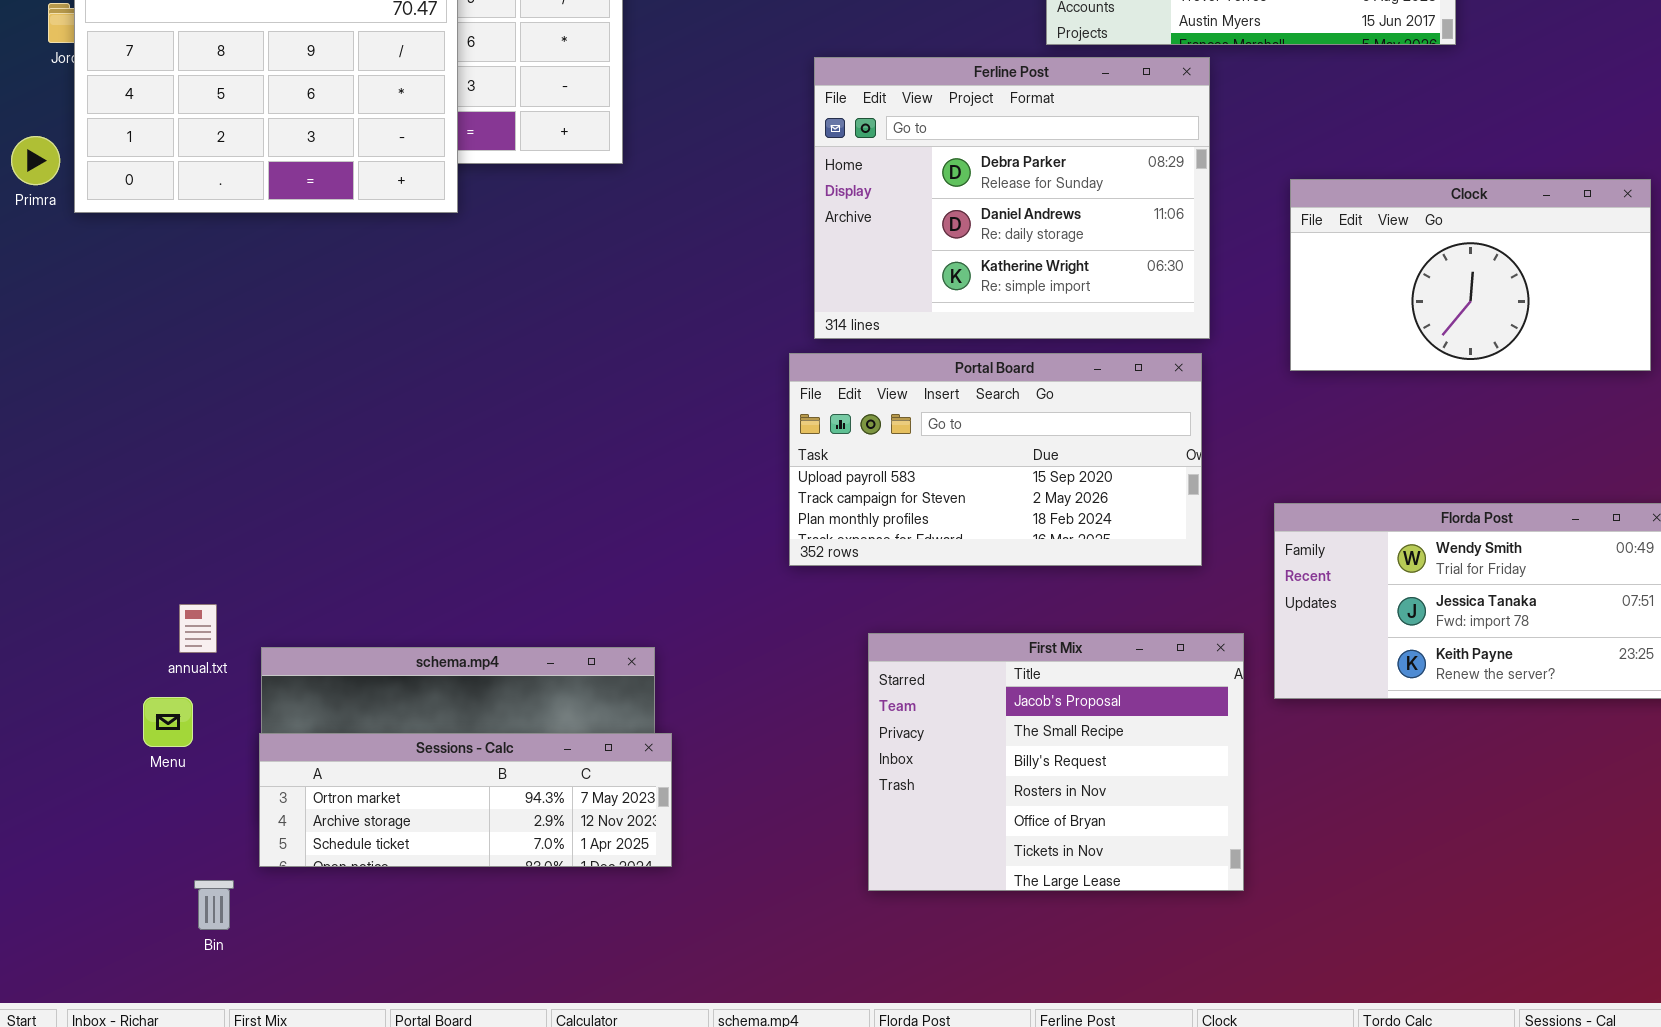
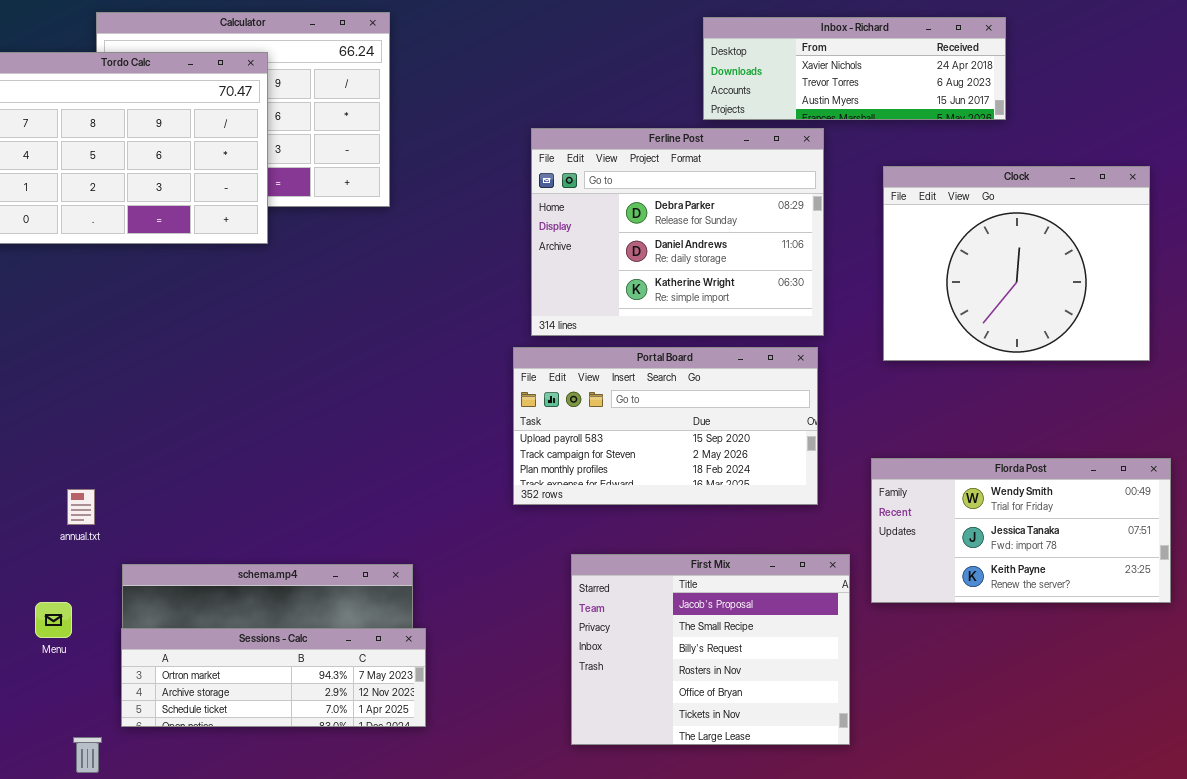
Clock: [1290,179,1651,371] -> [883,166,1150,361], resized
annual.txt: [179,604,217,653] -> [67,489,95,525], moved

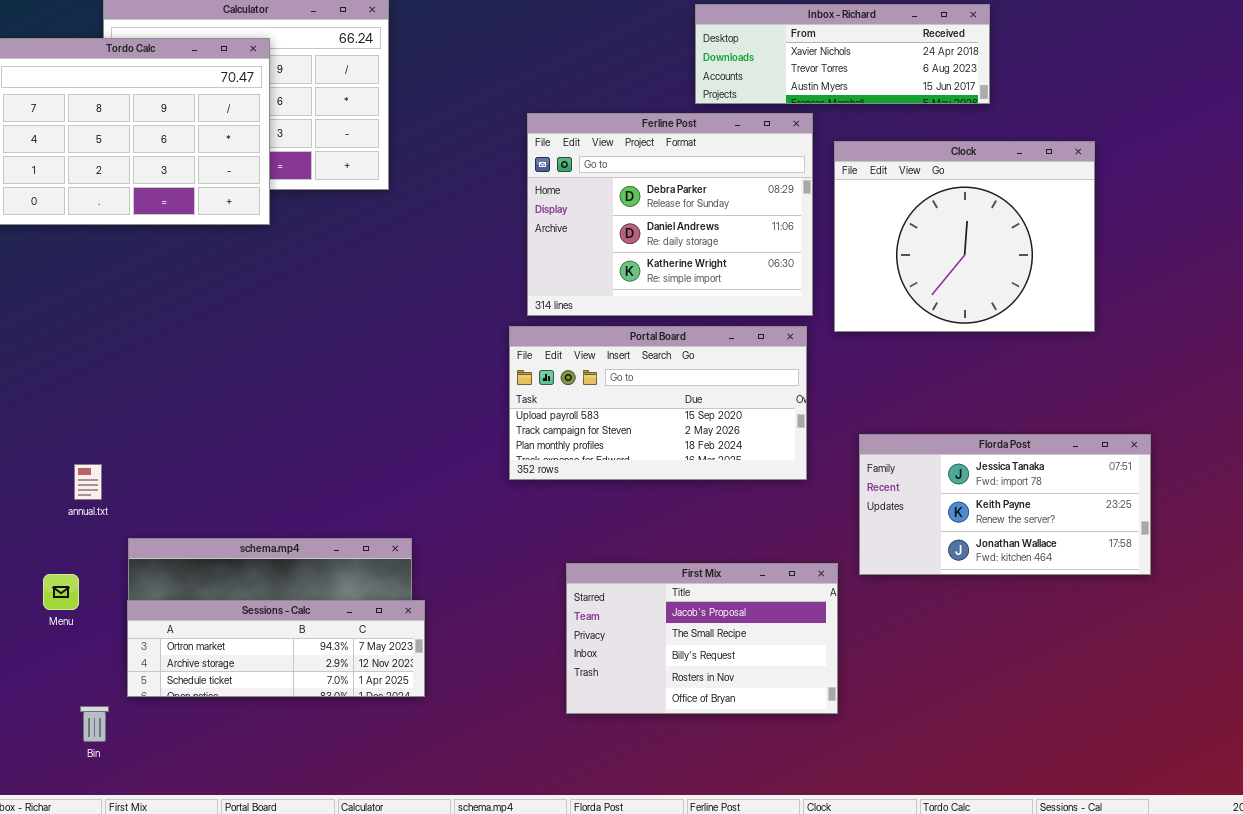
Clock: [883,166,1150,361] -> [834,141,1095,332], moved
Florda Post: [871,458,1171,603] -> [859,434,1151,575], scrolled down 1 row
First Mix: [571,554,850,745] -> [566,563,838,714], resized

